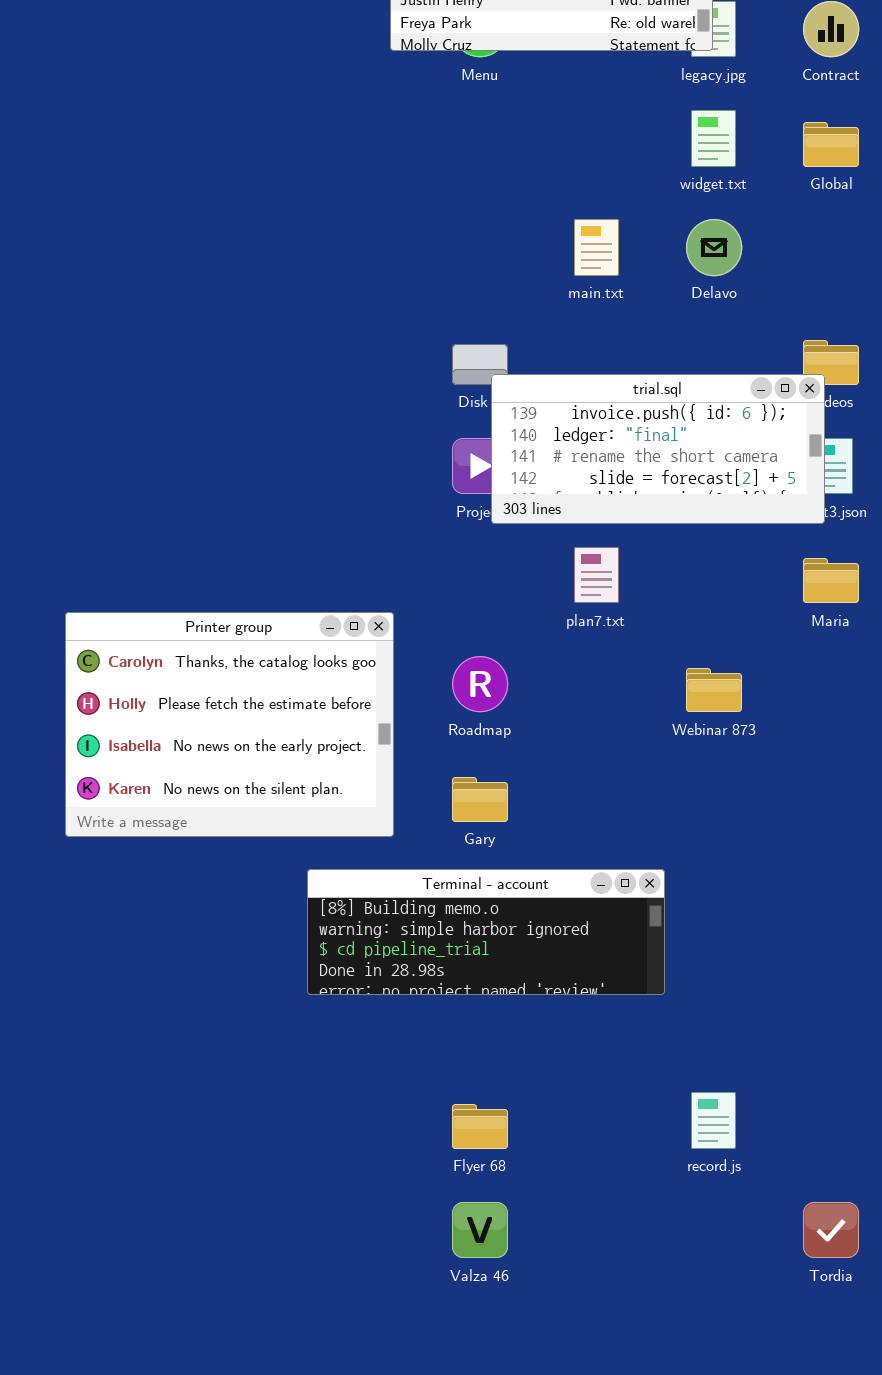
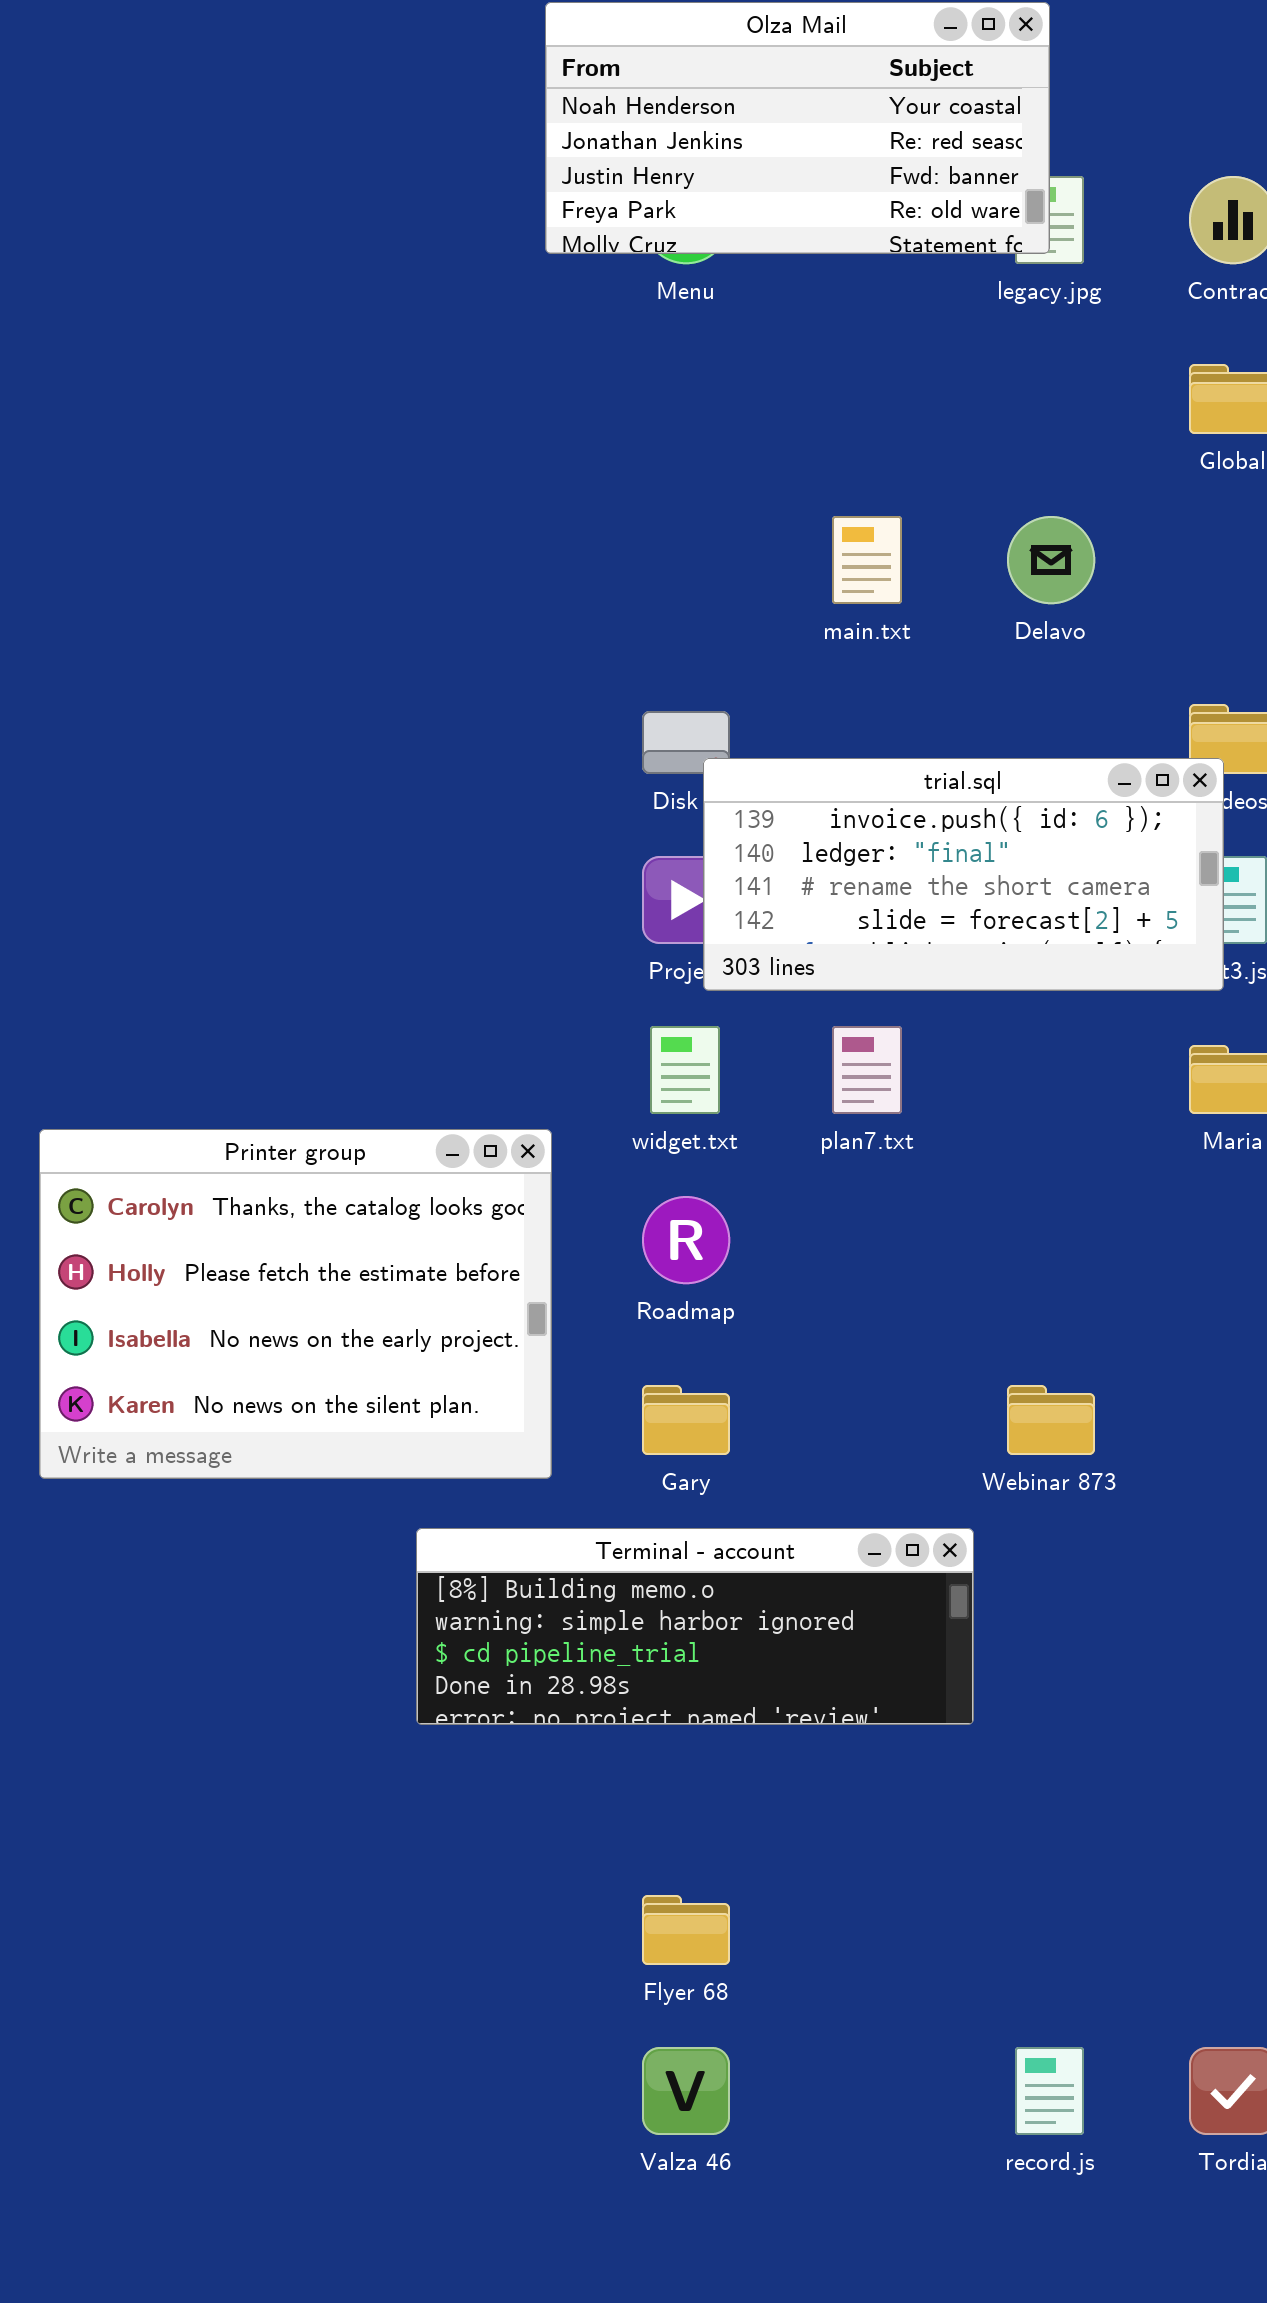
widget.txt: [691,110,736,167] -> [650,1026,720,1114], moved
Webinar 873: [686,668,742,712] -> [1007,1385,1095,1455], moved
record.js: [691,1092,736,1149] -> [1015,2047,1084,2135], moved

